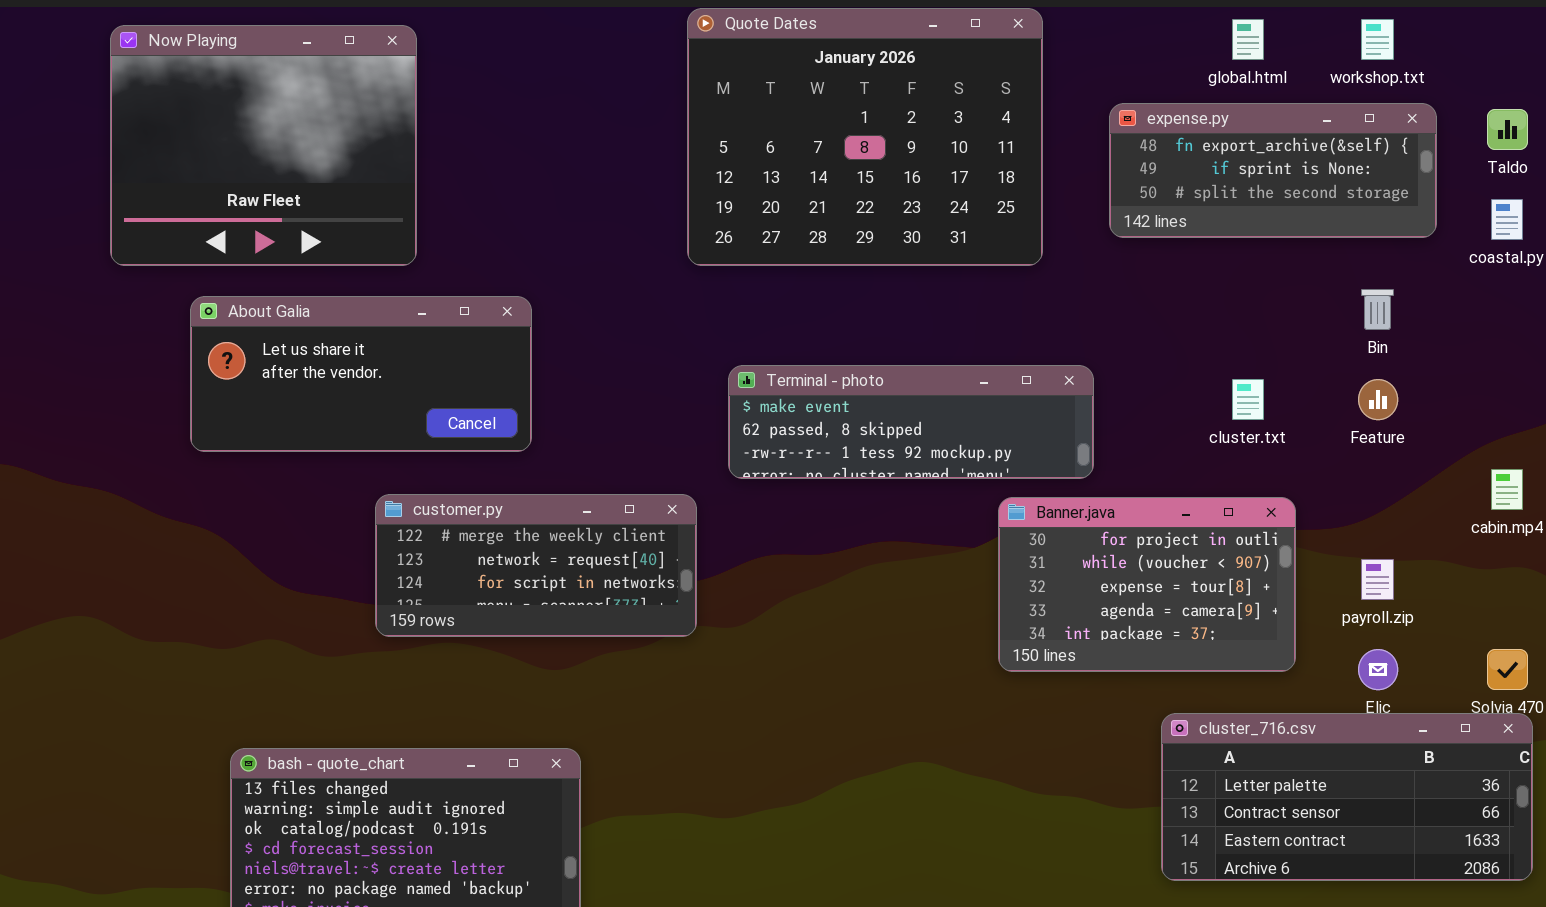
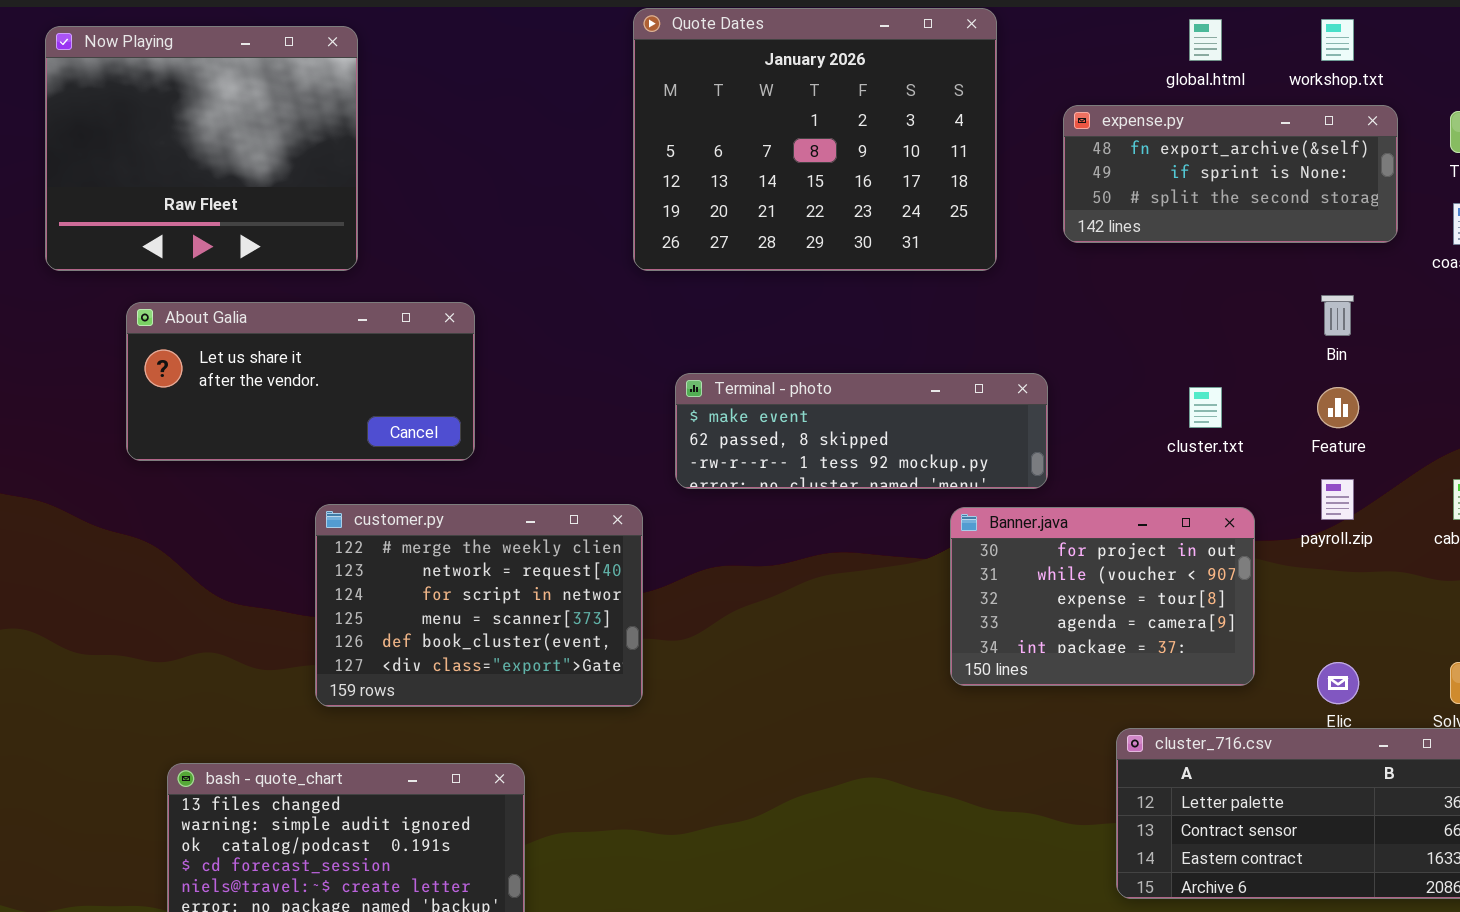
customer.py: [375,494,697,637] -> [315,504,643,707], resized
payroll.zip: [1361,559,1394,600] -> [1321,479,1354,520], moved

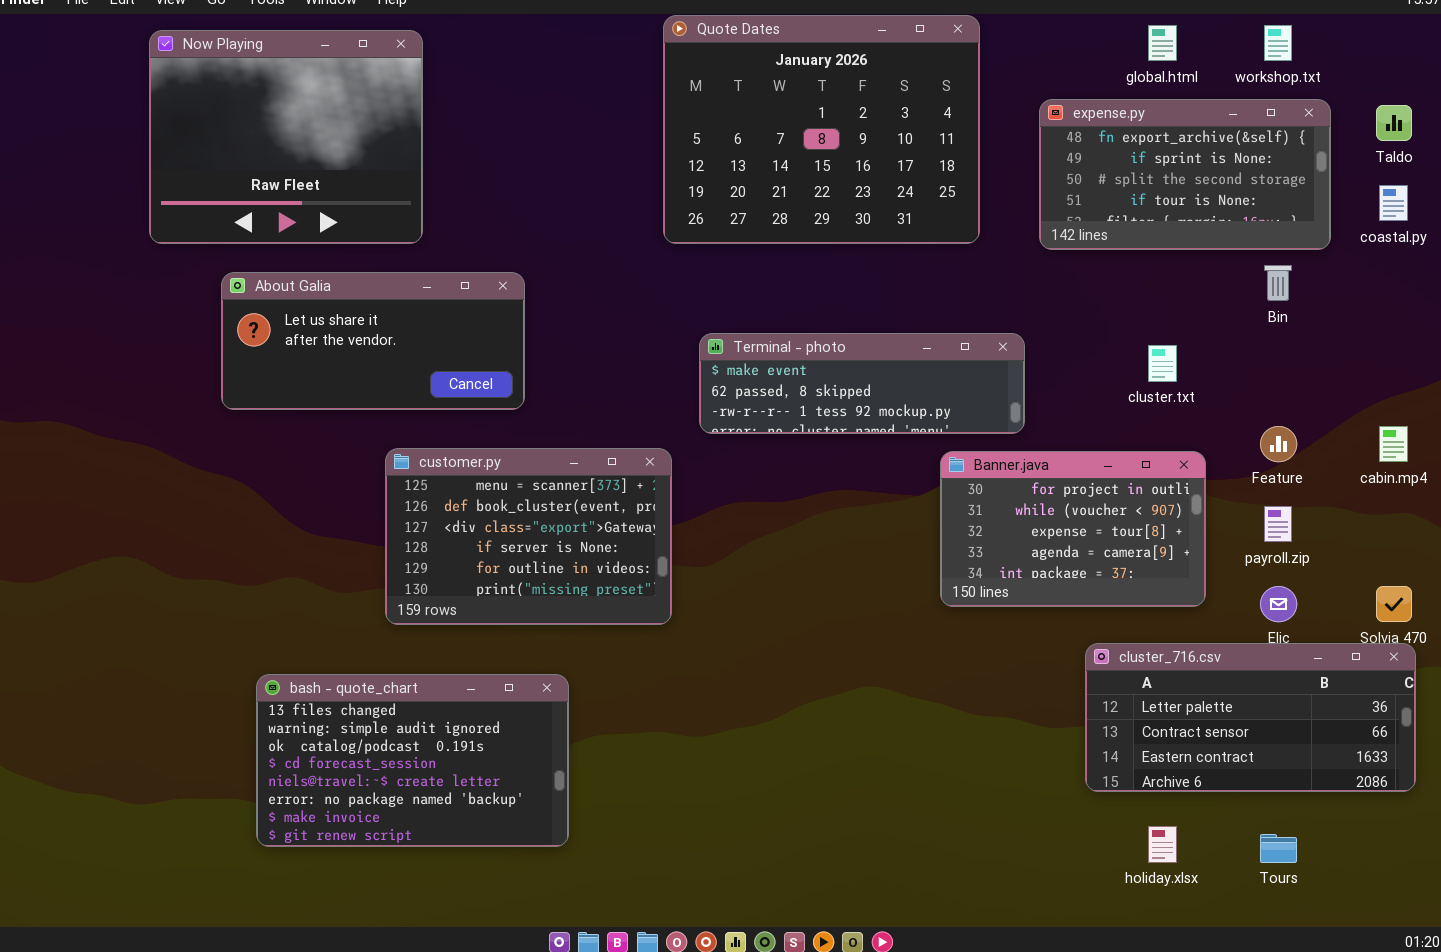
expense.py: [1063,105,1398,243] -> [1039,99,1331,250], resized
Feature: [1317,387,1359,428] -> [1260,426,1297,462], moved
payroll.zip: [1321,479,1354,520] -> [1264,506,1292,542], moved
customer.py: [315,504,643,707] -> [385,448,672,625], scrolled down 3 rows

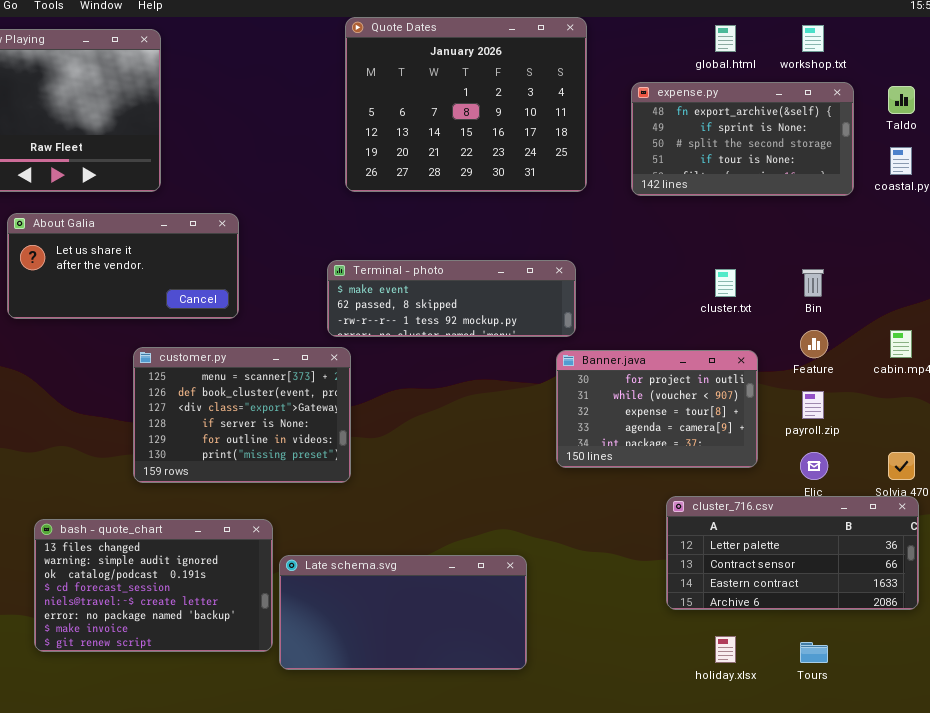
Bin: [1264,265,1292,301] -> [802,269,824,297], moved
Terminal - photo: [699,333,1025,434] -> [327,260,576,337], moved
Late schema.svg: none -> [279,555,527,670], opened

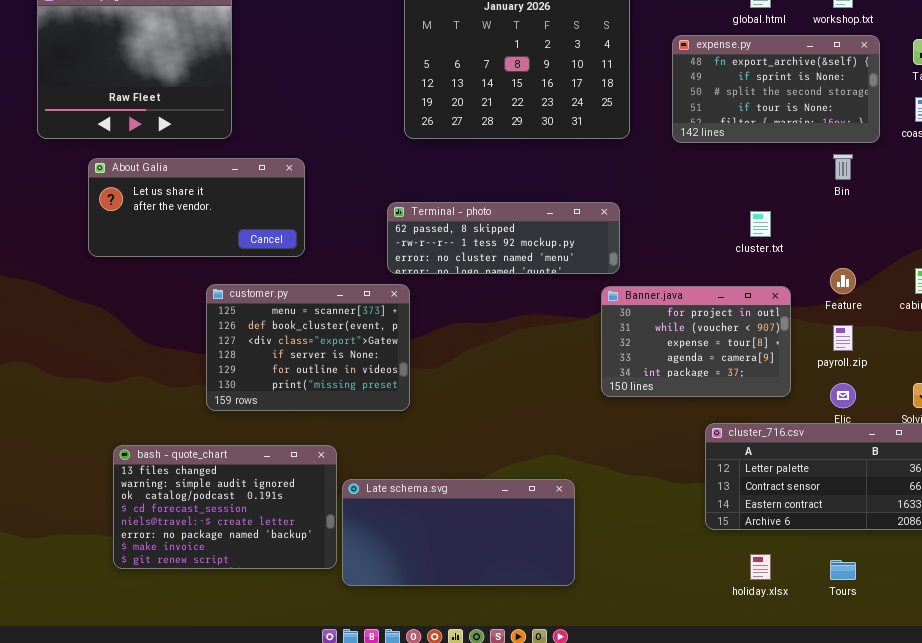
Terminal - photo: [327,260,576,337] -> [387,202,620,274], scrolled down 1 row
Bin: [802,269,824,297] -> [833,154,853,180], moved

